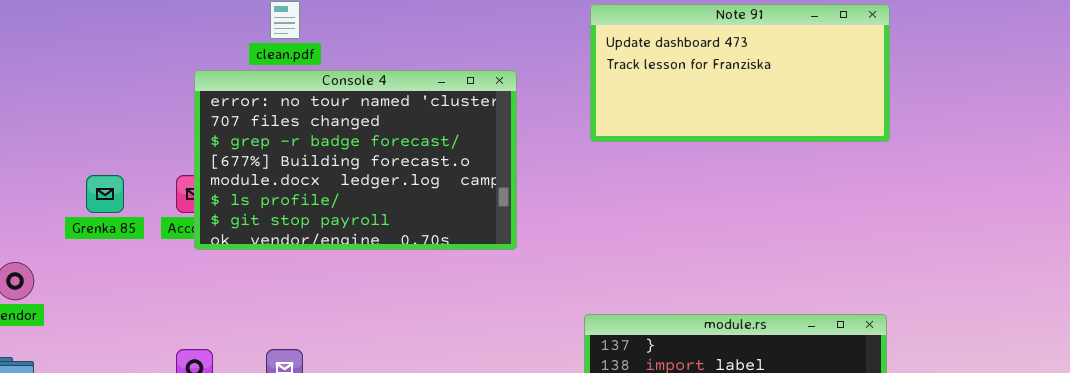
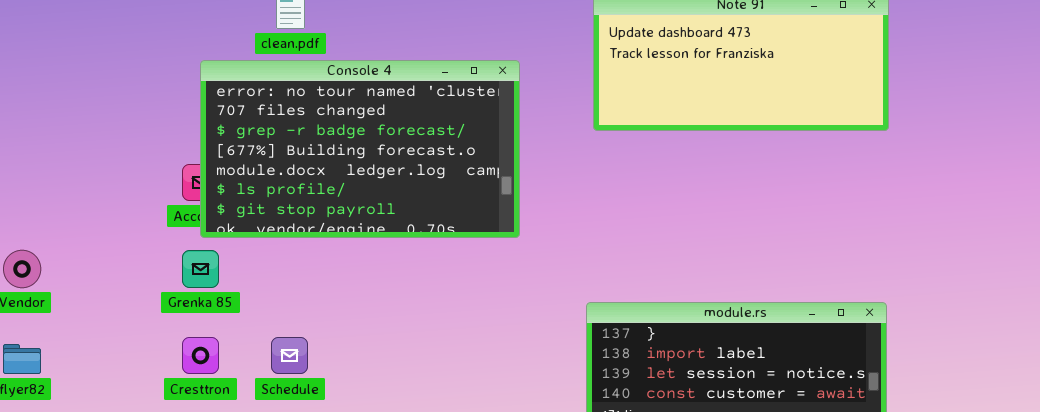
Grenka 85: [86,175,124,213] -> [182,250,219,288], moved

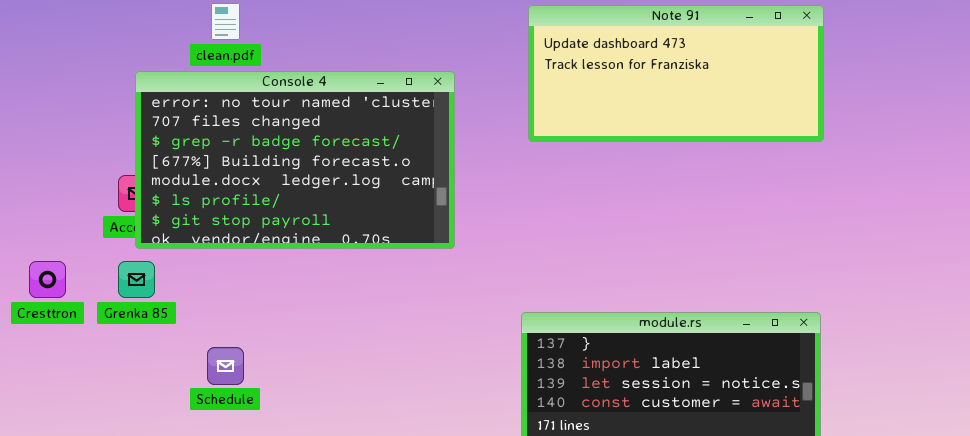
Cresttron: [182,337,219,374] -> [29,261,66,298], moved

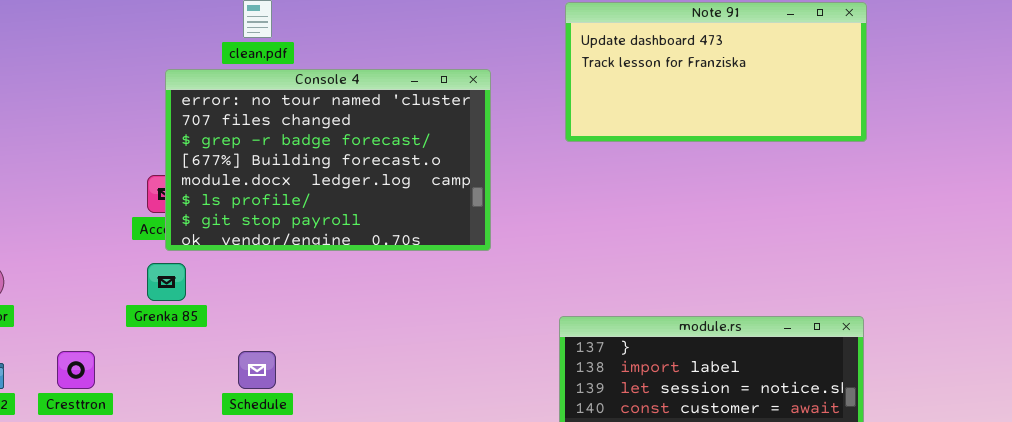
Cresttron: [29,261,66,298] -> [57,351,95,389], moved

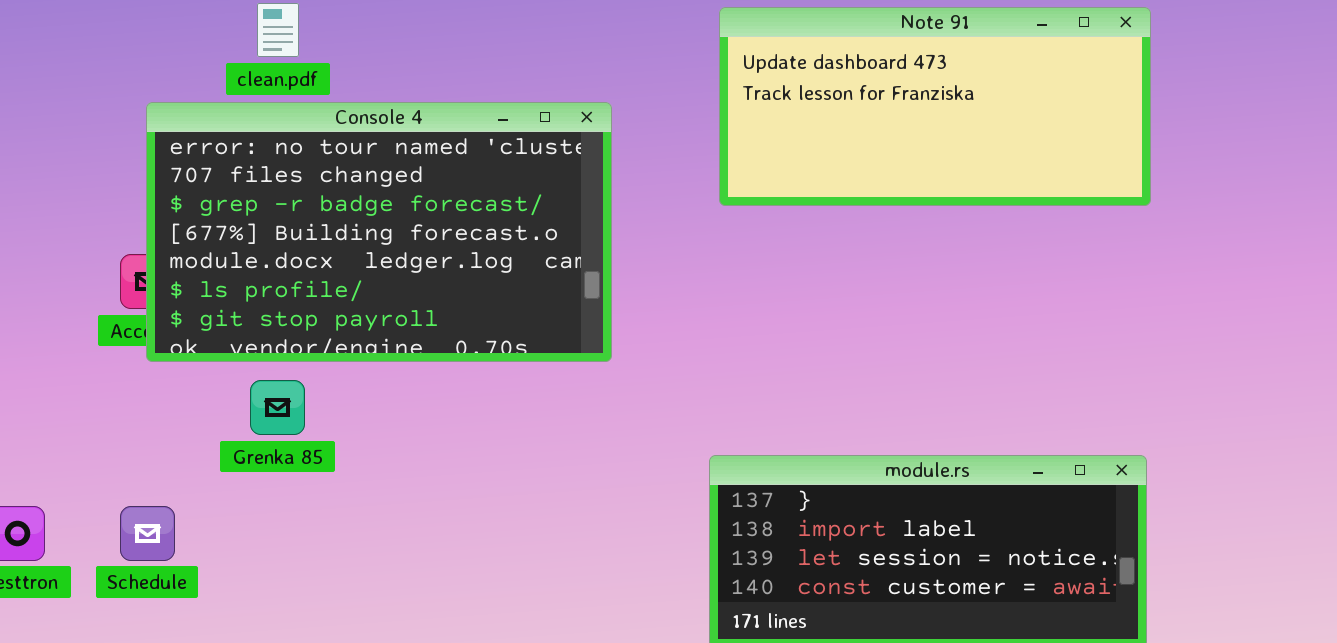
Grenka 85: [147,263,186,301] -> [250,380,305,435], moved
Schedule: [238,351,276,389] -> [120,506,175,561], moved

